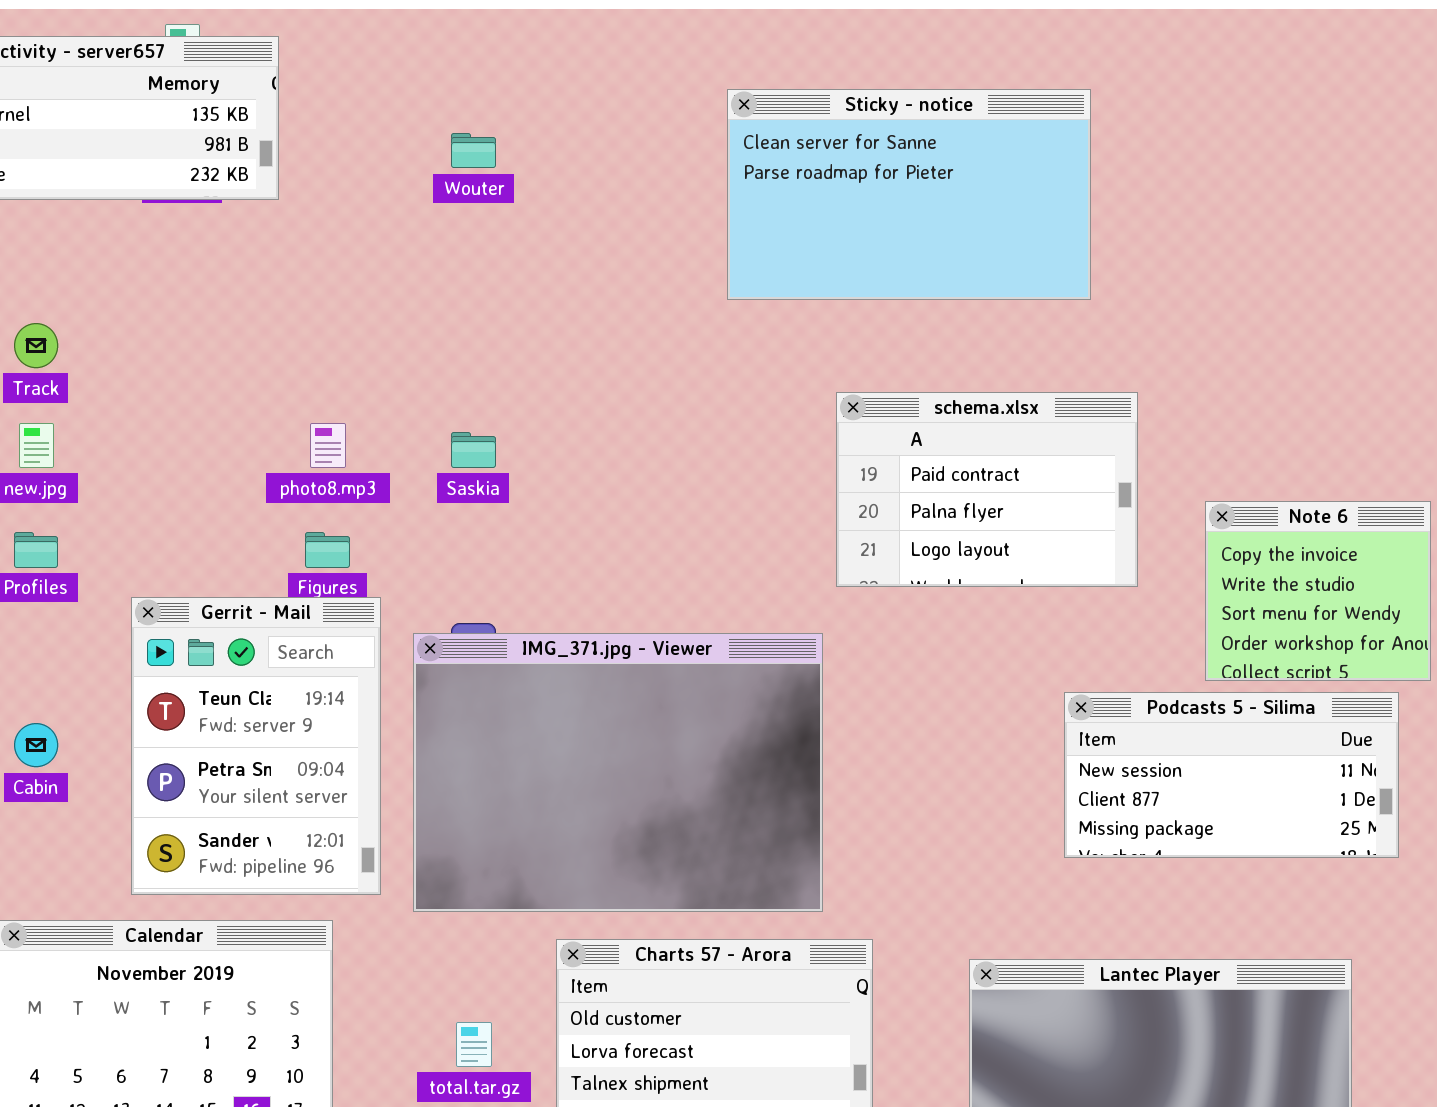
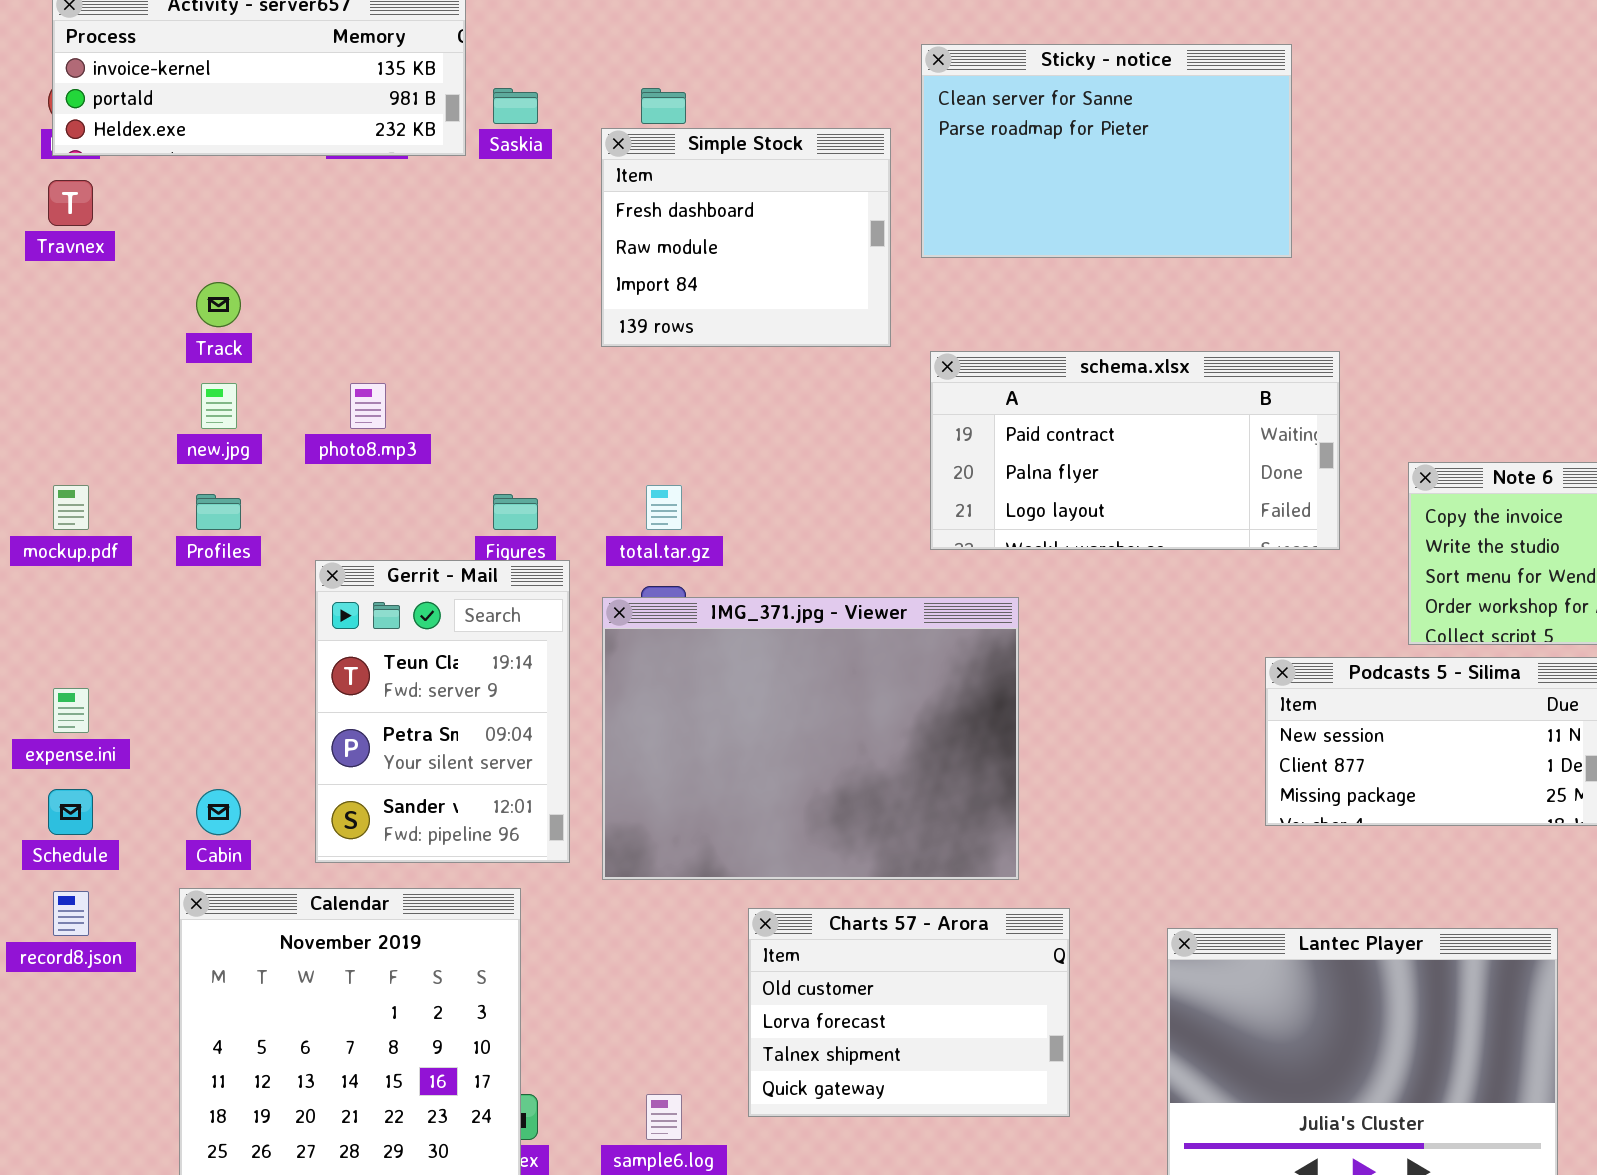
Simple Stock: none -> [601,128,891,347], opened
schema.xlsx: [836,392,1138,587] -> [930,351,1340,550], resized
photo8.mp3: [310,423,346,468] -> [350,383,386,429], moved
Saskia: [451,432,496,468] -> [493,88,538,124], moved
Cabin: [14,723,58,767] -> [196,789,241,835], moved
total.tar.gz: [456,1022,492,1067] -> [646,485,682,530], moved

